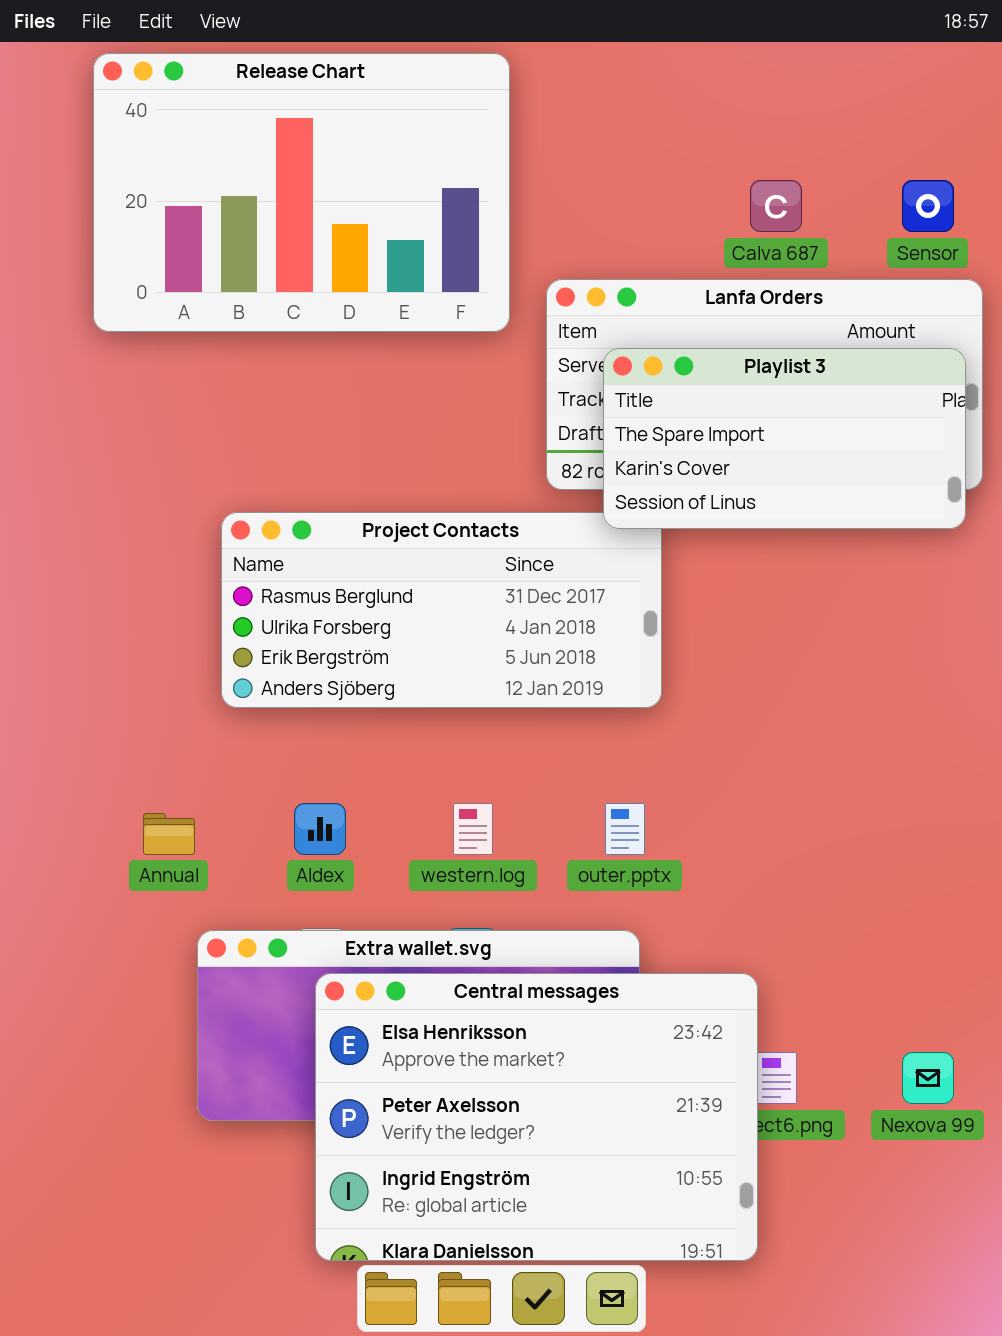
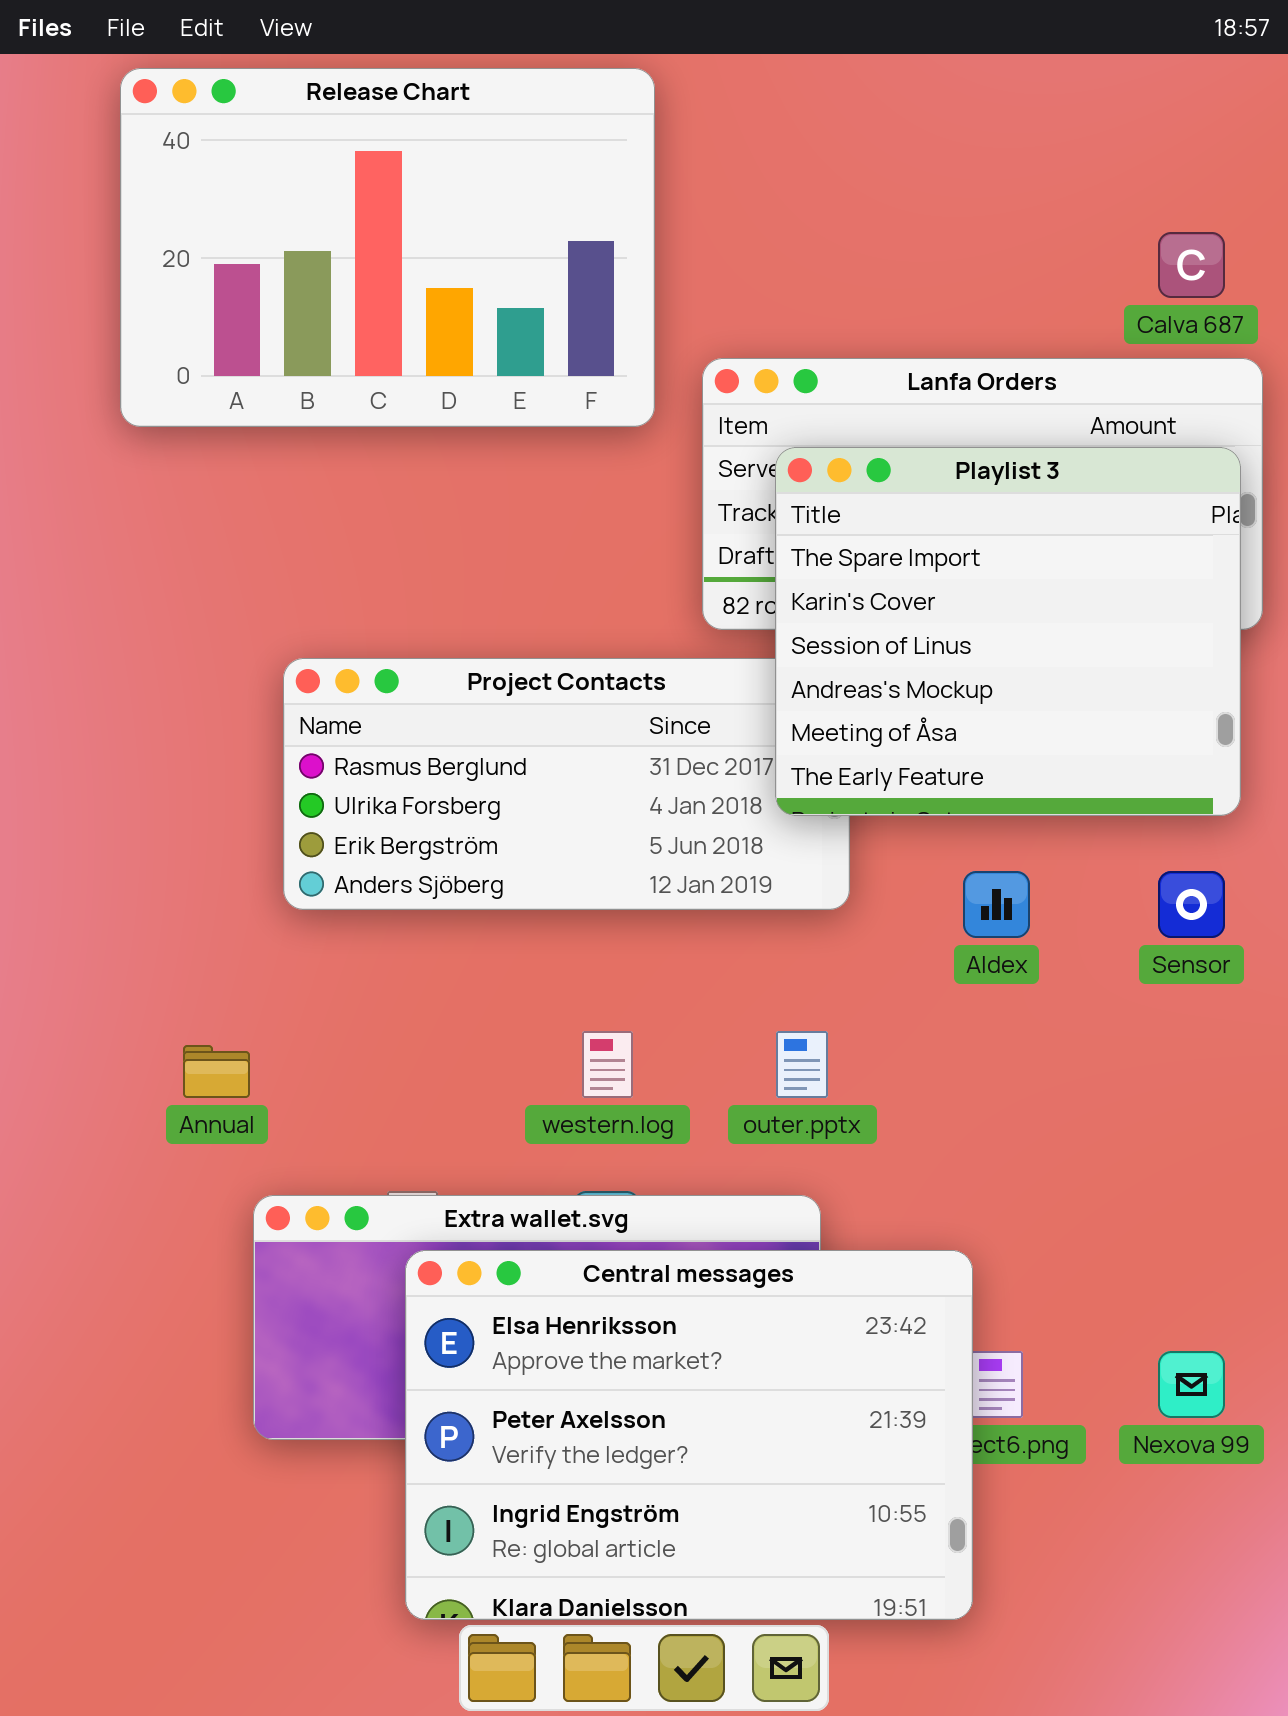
Calva 687: [750,180,802,232] -> [1158,232,1225,298], moved
Sensor: [902,180,954,232] -> [1158,871,1225,938], moved
Playlist 3: [603,348,966,529] -> [775,447,1241,816], resized
Aldex: [294,803,346,855] -> [963,871,1030,938], moved

